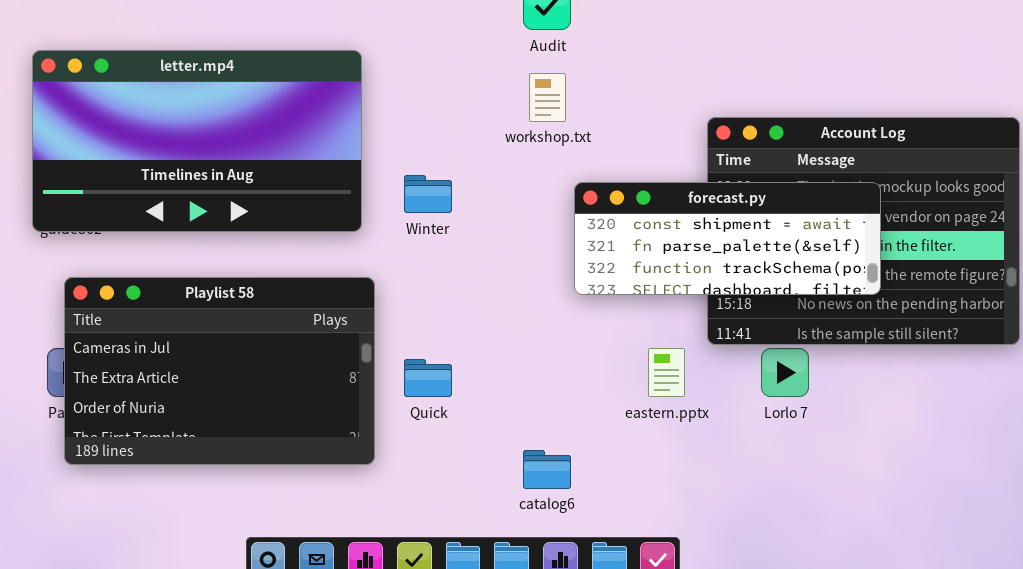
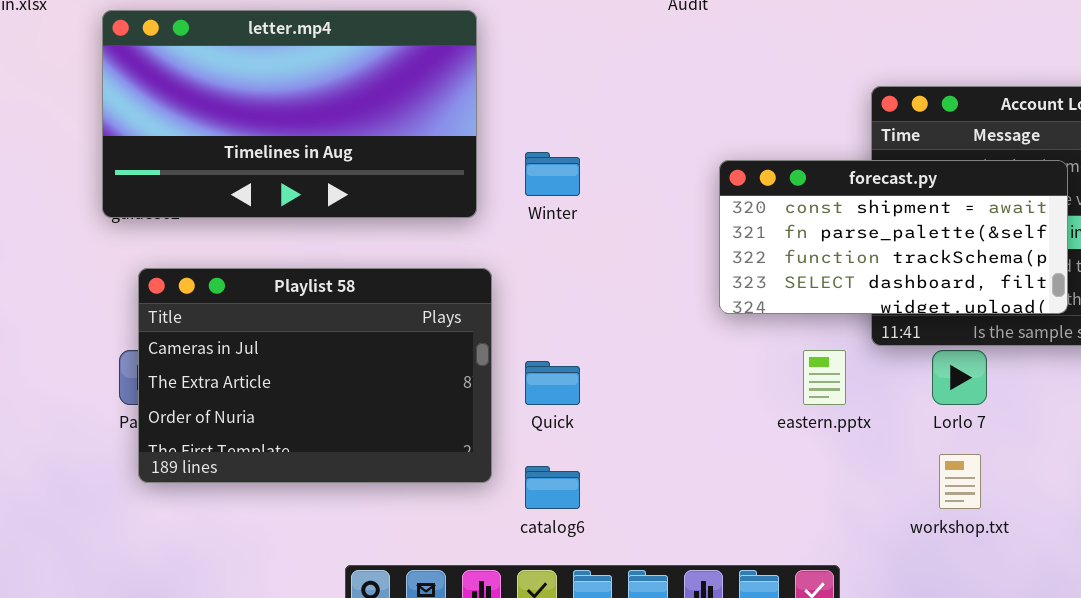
workshop.txt: [529,73,566,122] -> [939,454,981,509], moved
forecast.py: [574,182,881,295] -> [719,160,1068,314], resized
catalog6: [523,450,571,489] -> [525,466,580,509], moved

